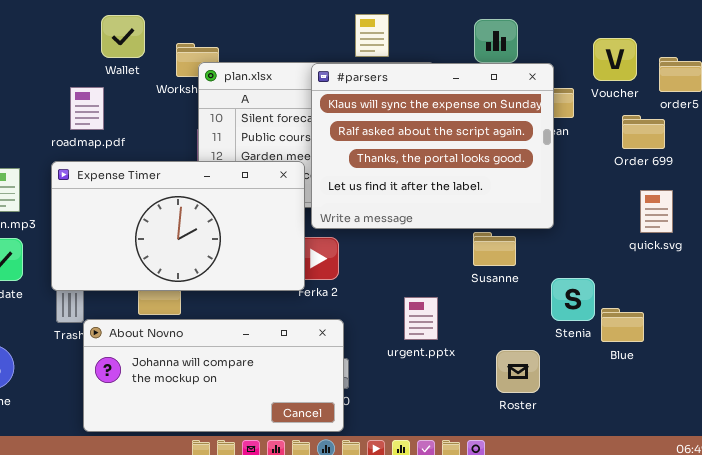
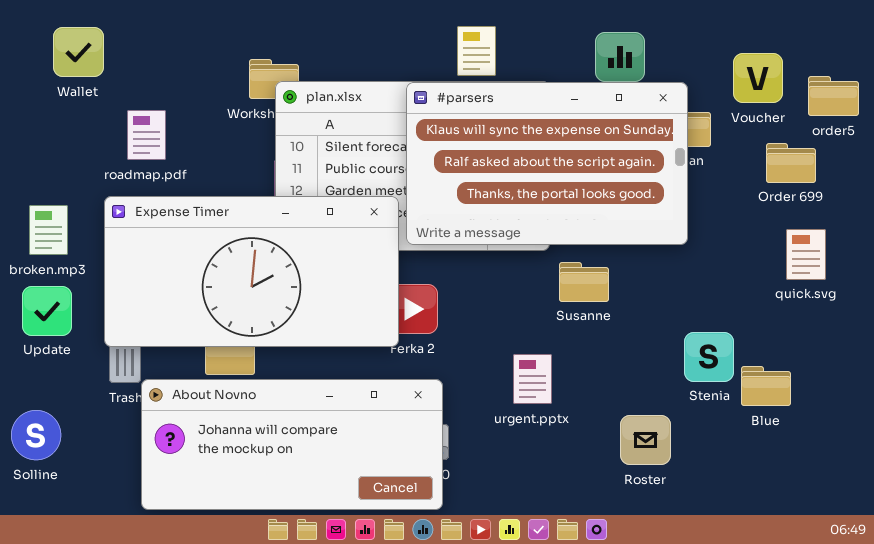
Wallet: [101,15,145,58] -> [53,27,104,77], moved
#parsers: [311,63,554,229] -> [406,82,688,245], resized
Susanne: [473,232,516,266] -> [559,262,609,302], moved

